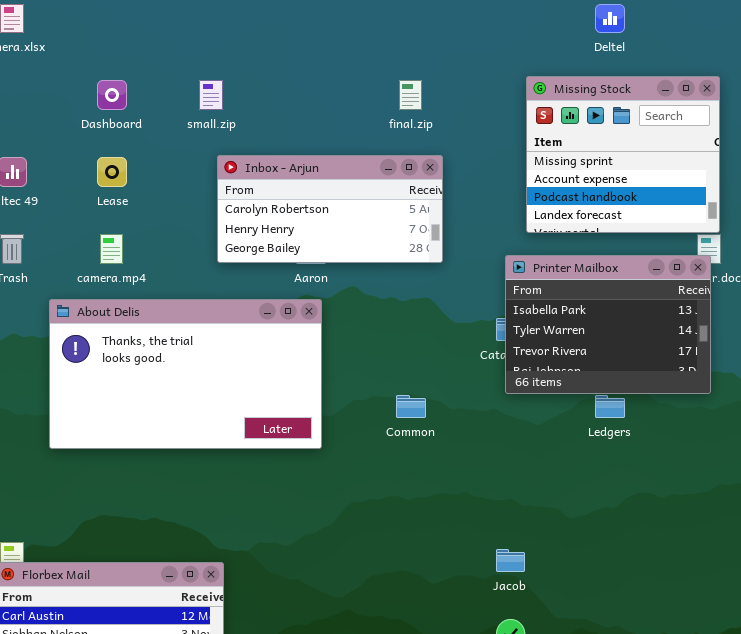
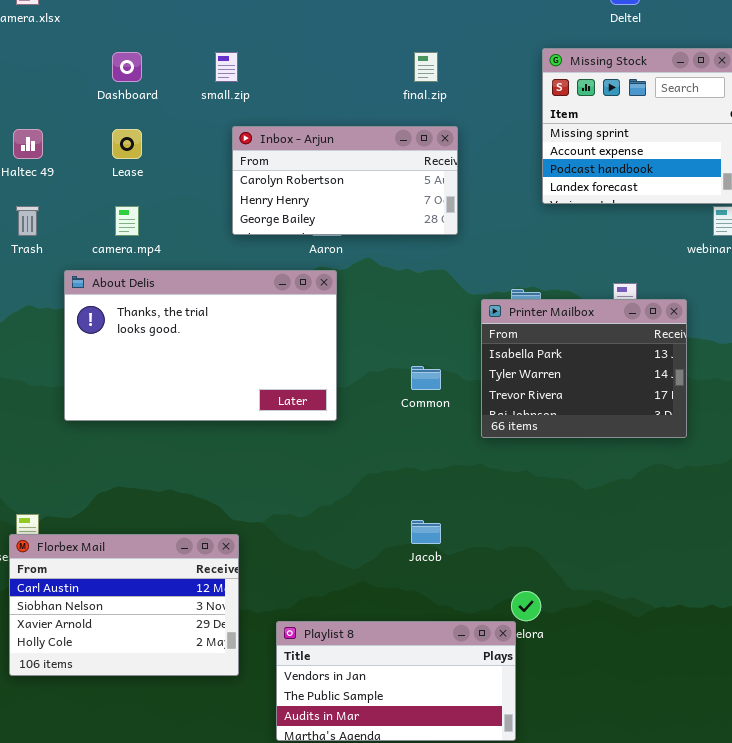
Printer Mailbox: [505,255,711,394] -> [481,299,687,438], moved
Jacob: [496,549,525,572] -> [411,520,441,544], moved

